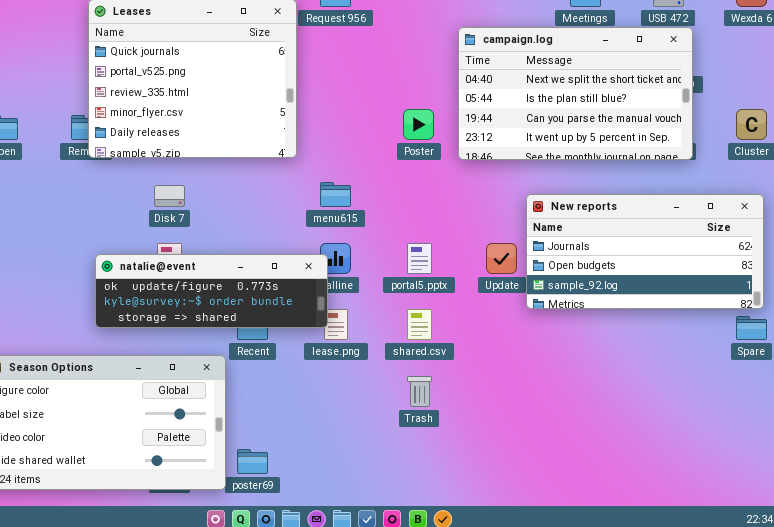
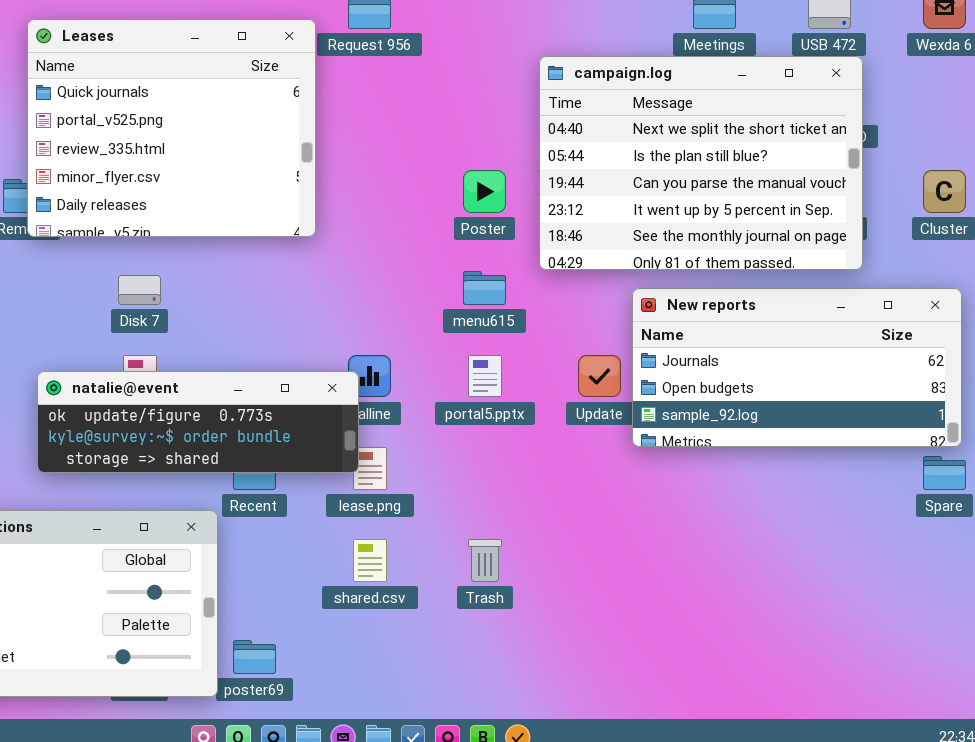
campaign.log: [458,27,693,160] -> [539,56,863,270], resized
menu615: [320,182,351,207] -> [463,271,506,305], moved
shared.csv: [407,309,432,340] -> [353,539,387,582], moved

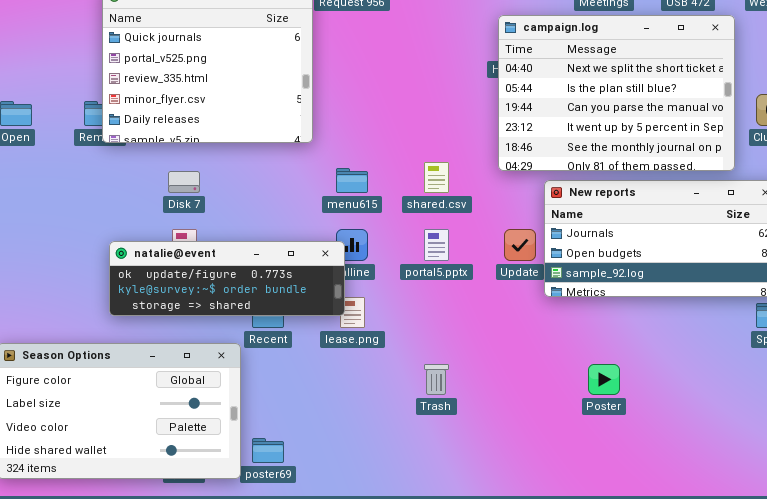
campaign.log: [539,56,863,270] -> [498,15,735,171], moved
Poster: [463,170,506,213] -> [588,364,620,395], moved
menu615: [463,271,506,305] -> [336,168,368,193], moved
shared.csv: [353,539,387,582] -> [424,162,449,193], moved

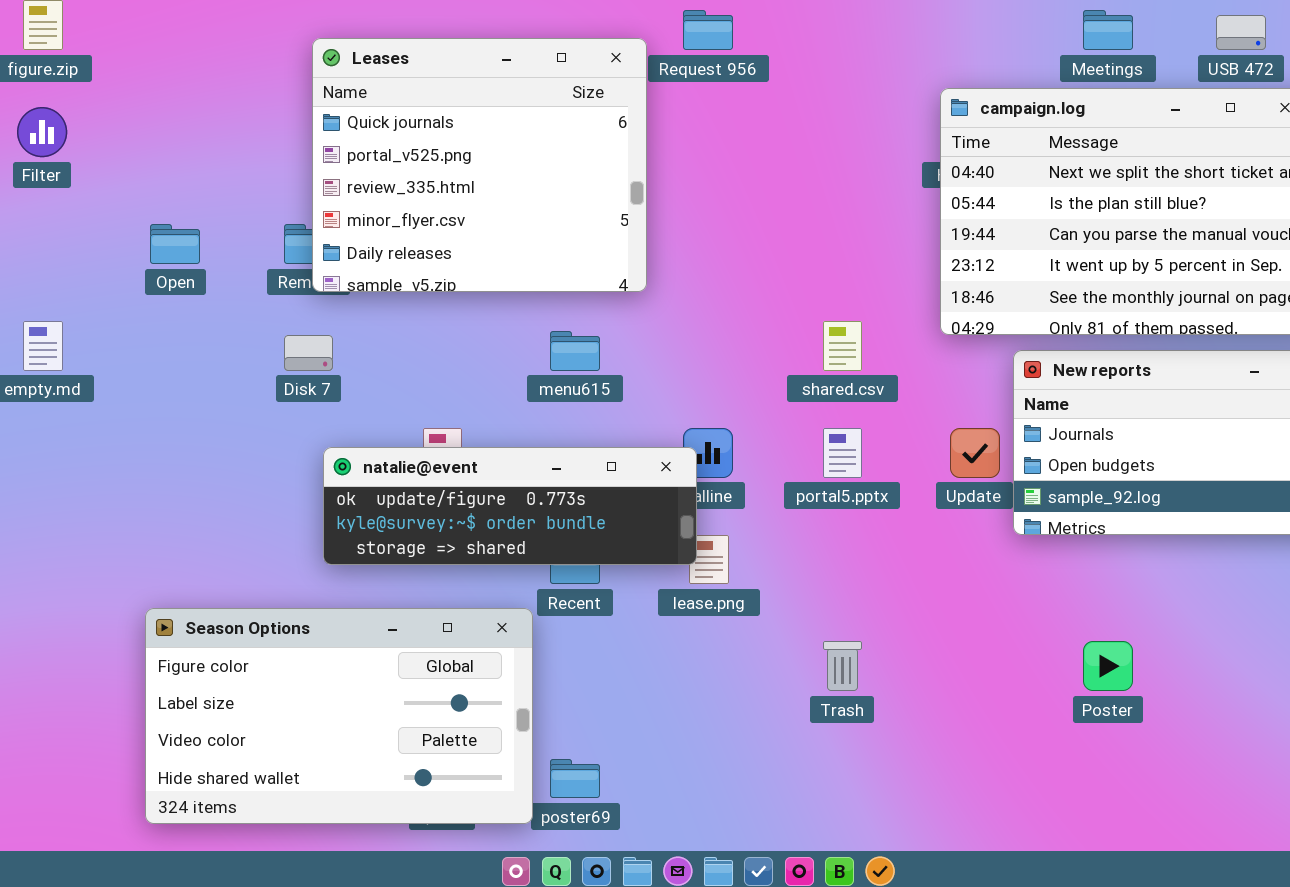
menu615: [336,168,368,193] -> [550,331,600,371], moved
Disk 7: [168,171,200,193] -> [284,335,333,371], moved

